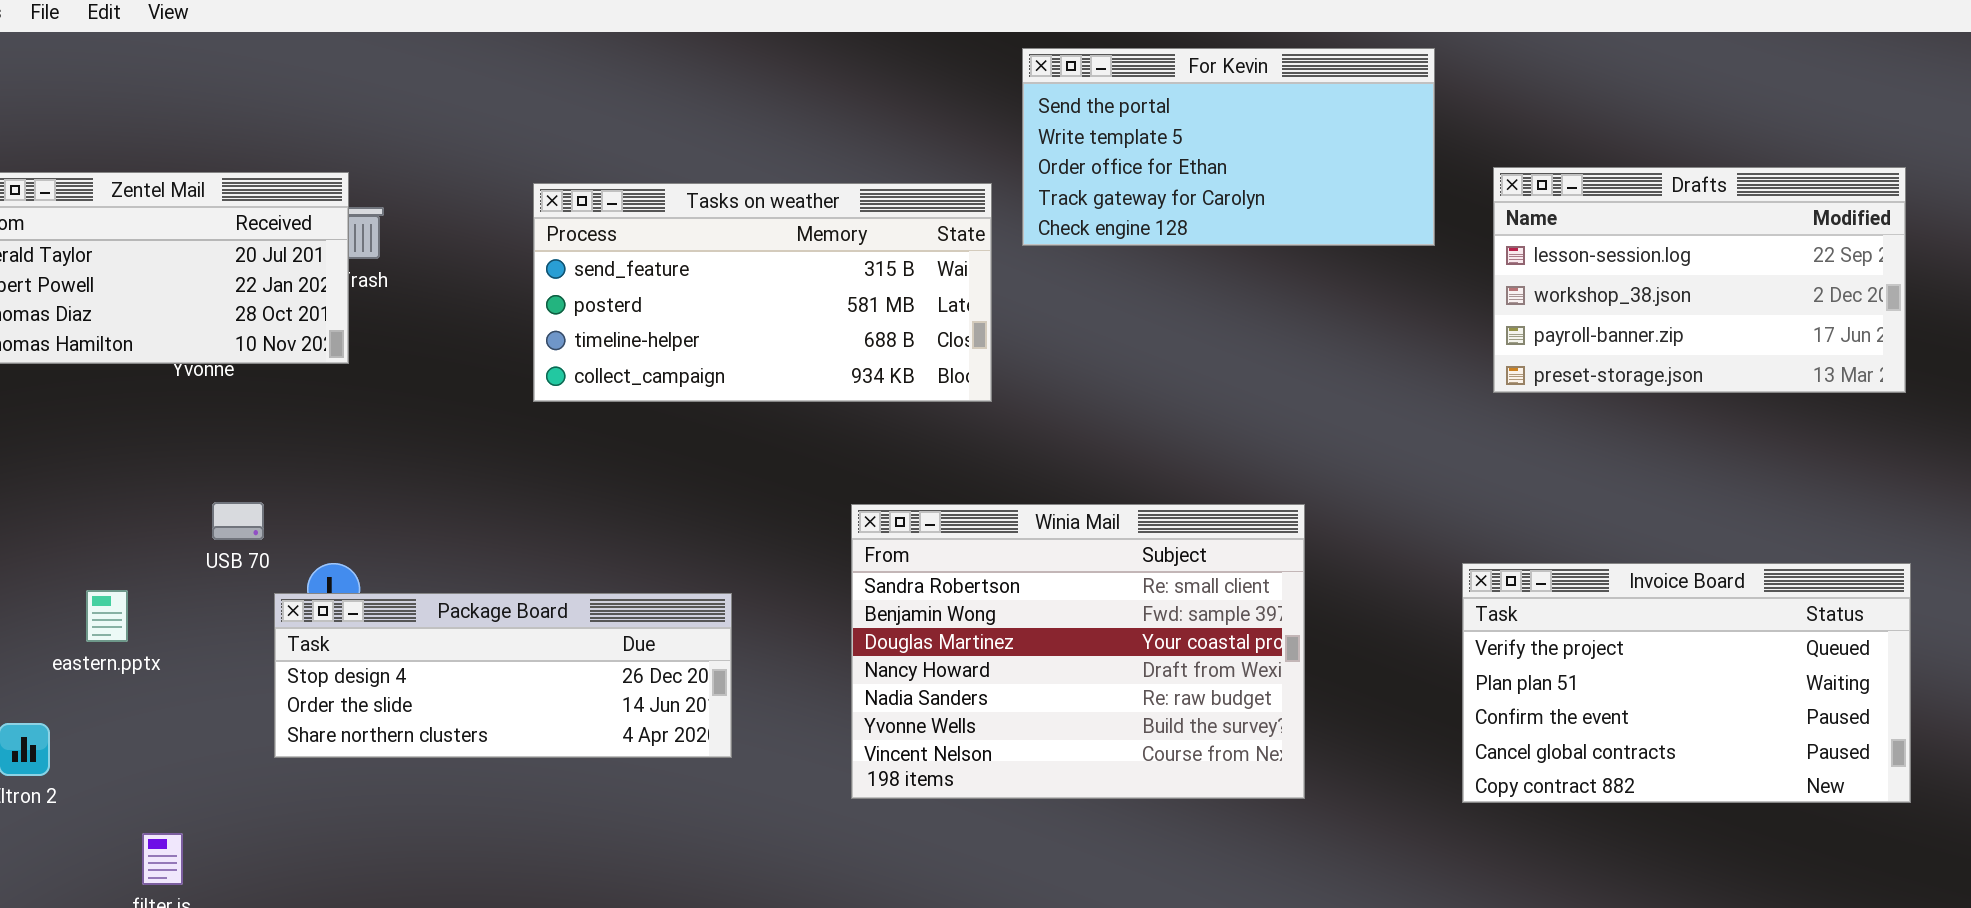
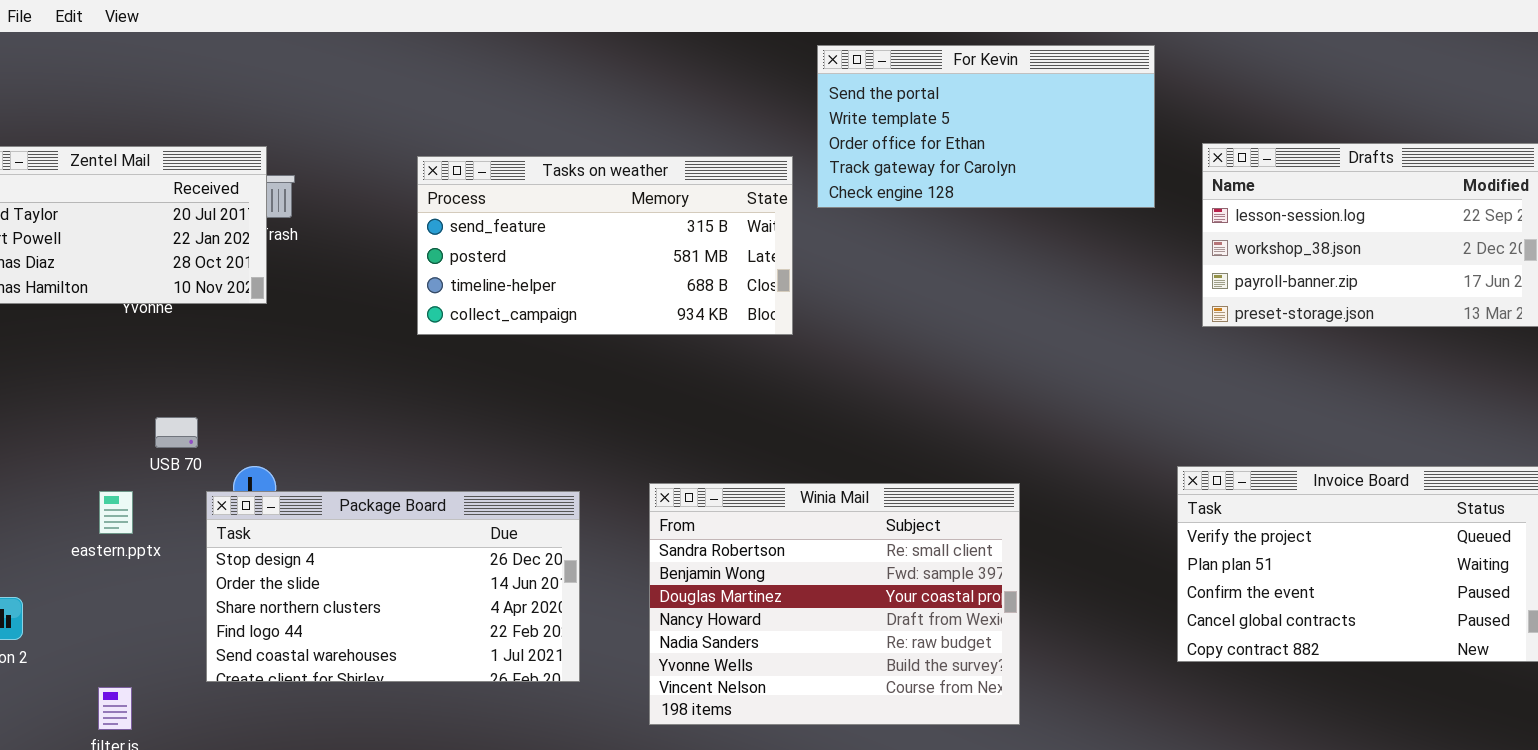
Winia Mail: [851,504,1305,799] -> [649,483,1020,725], moved
eastern.pptx: [86,590,128,642] -> [99,491,133,534], moved
Package Board: [274,593,732,758] -> [206,491,580,682], resized

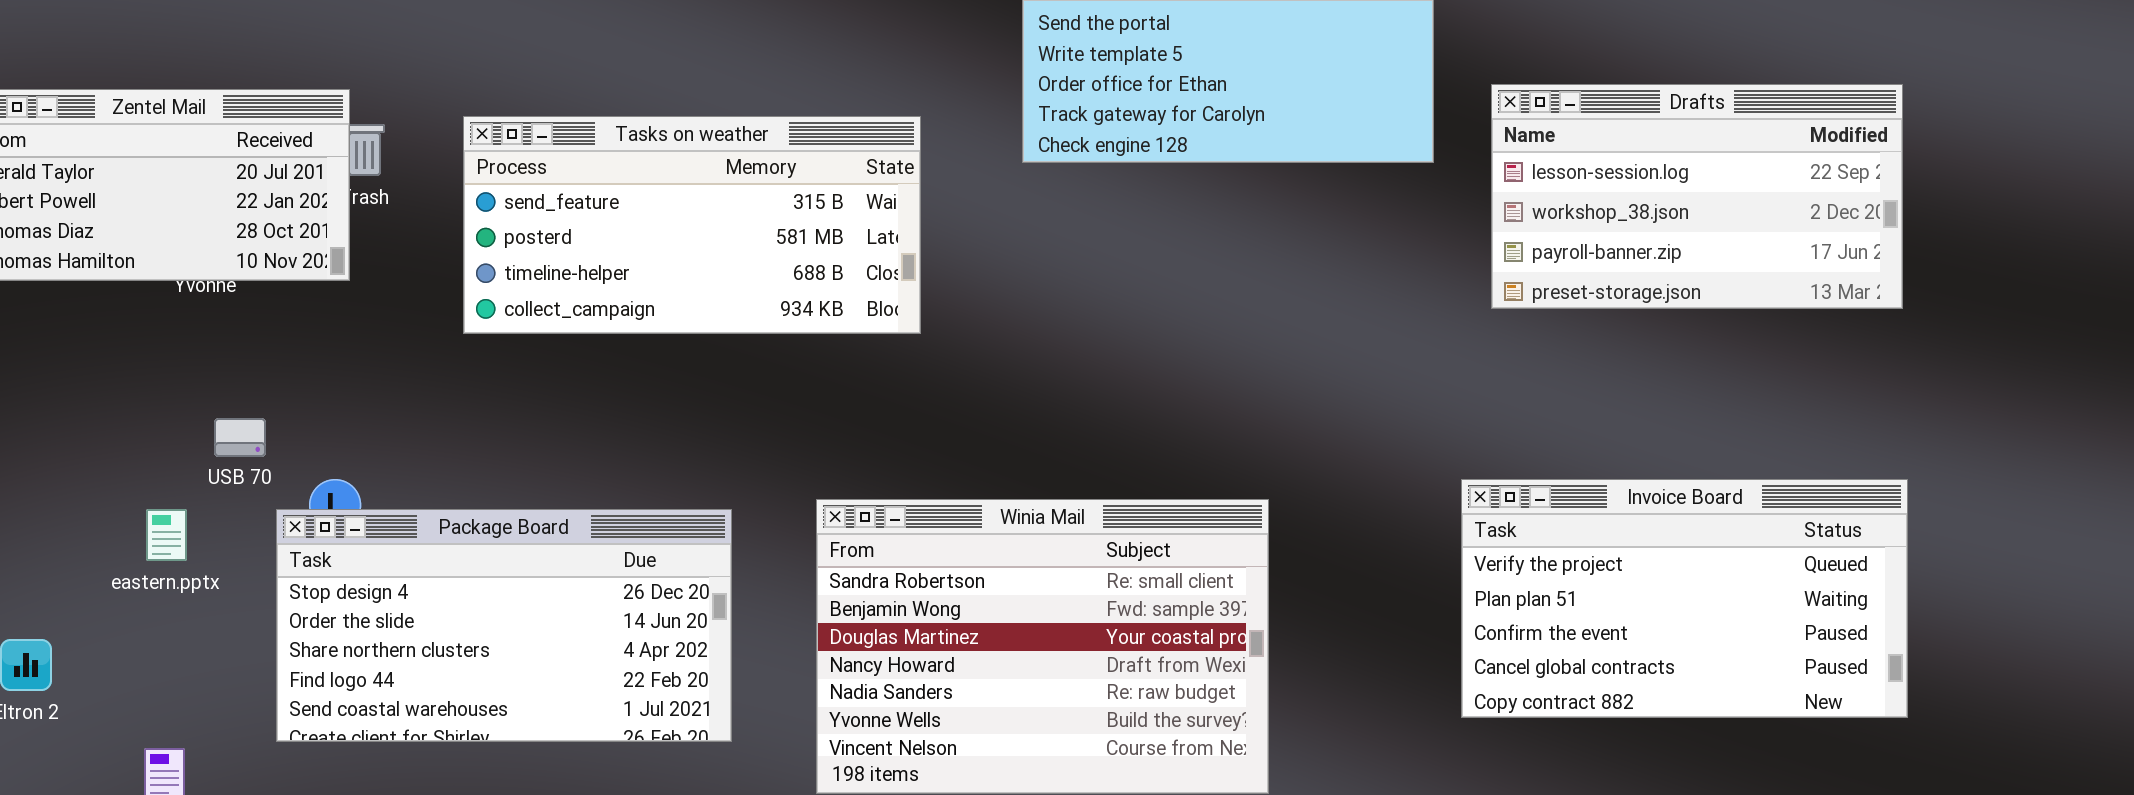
Tasks on weather: [417,156,793,335] -> [463,116,921,334], moved

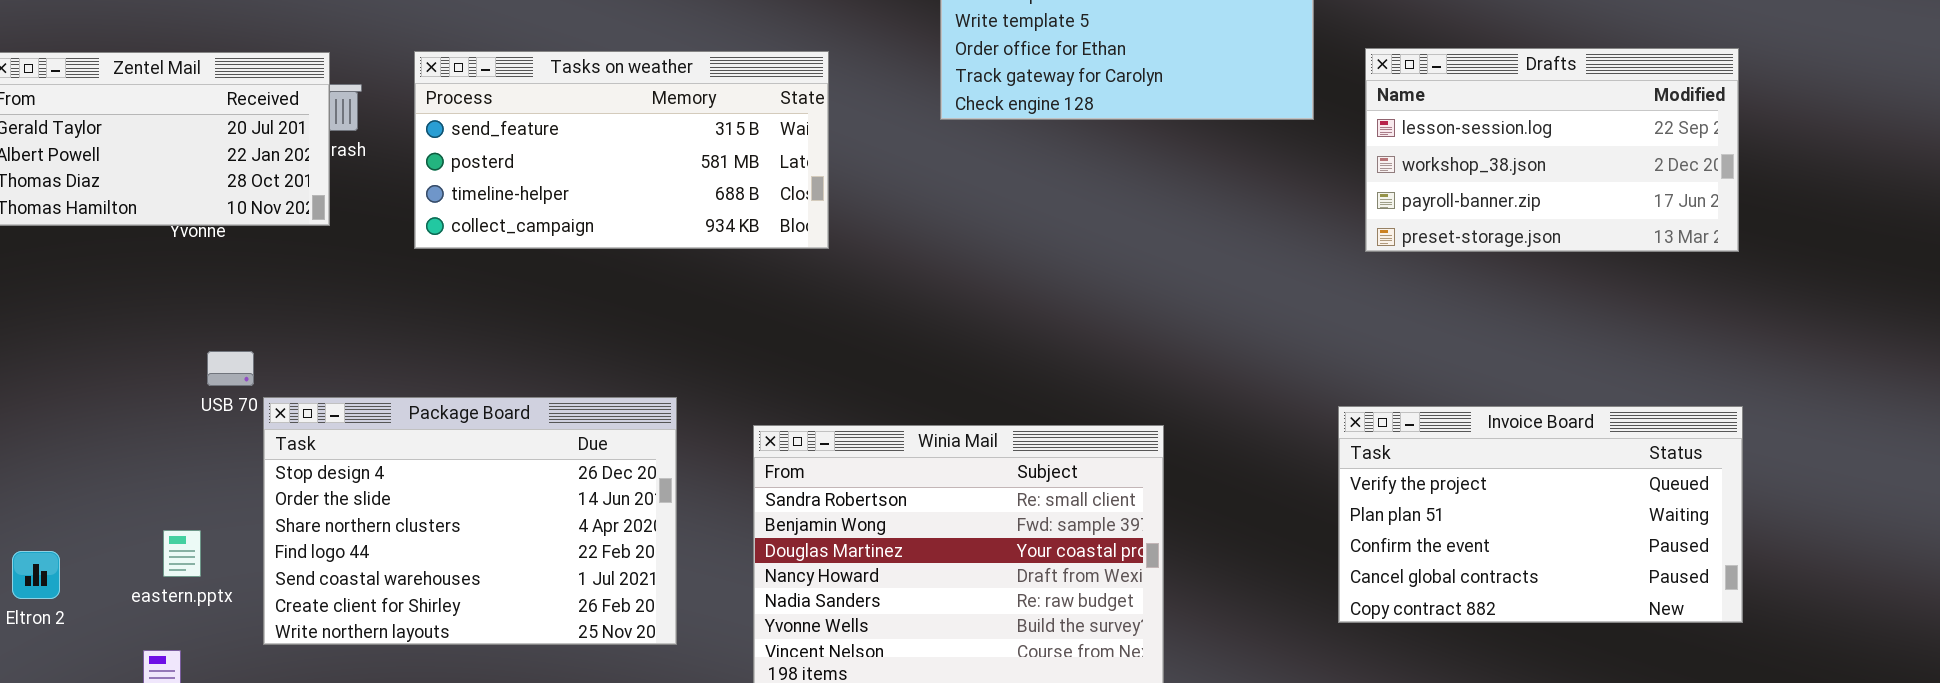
Tasks on weather: [463,116,921,334] -> [414,51,829,249], moved
eastern.pptx: [146,509,187,561] -> [163,530,201,577], moved
Package Board: [276,509,732,742] -> [263,397,677,645], resized

